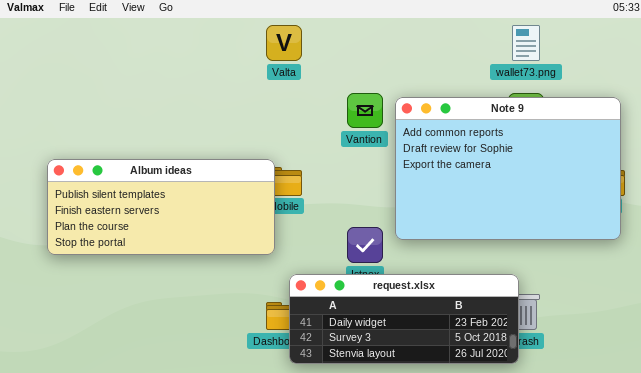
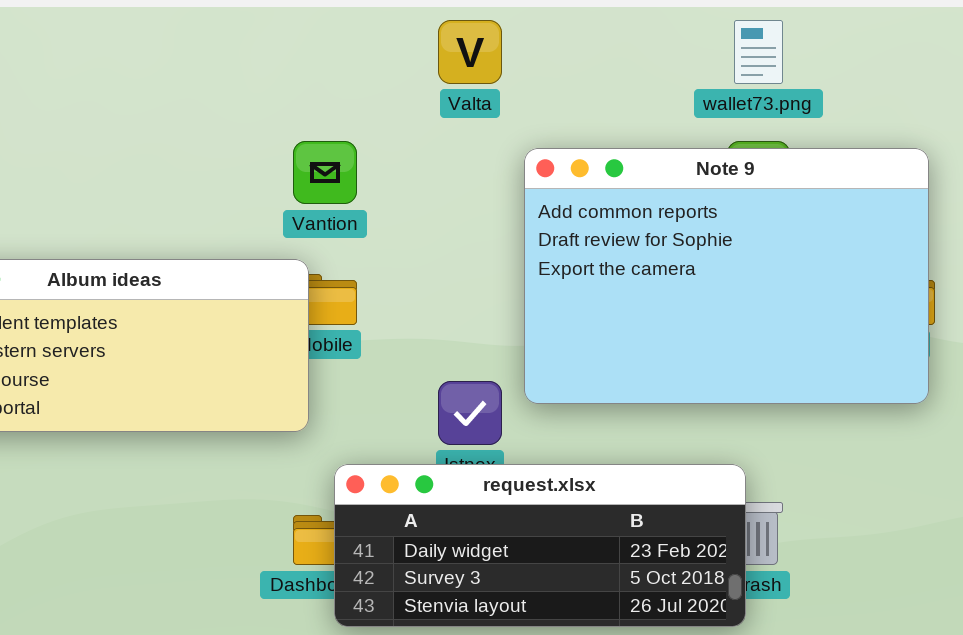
Valta: [266,25,302,61] -> [438,20,502,84], moved
Vantion: [347,93,383,128] -> [293,141,357,204], moved

